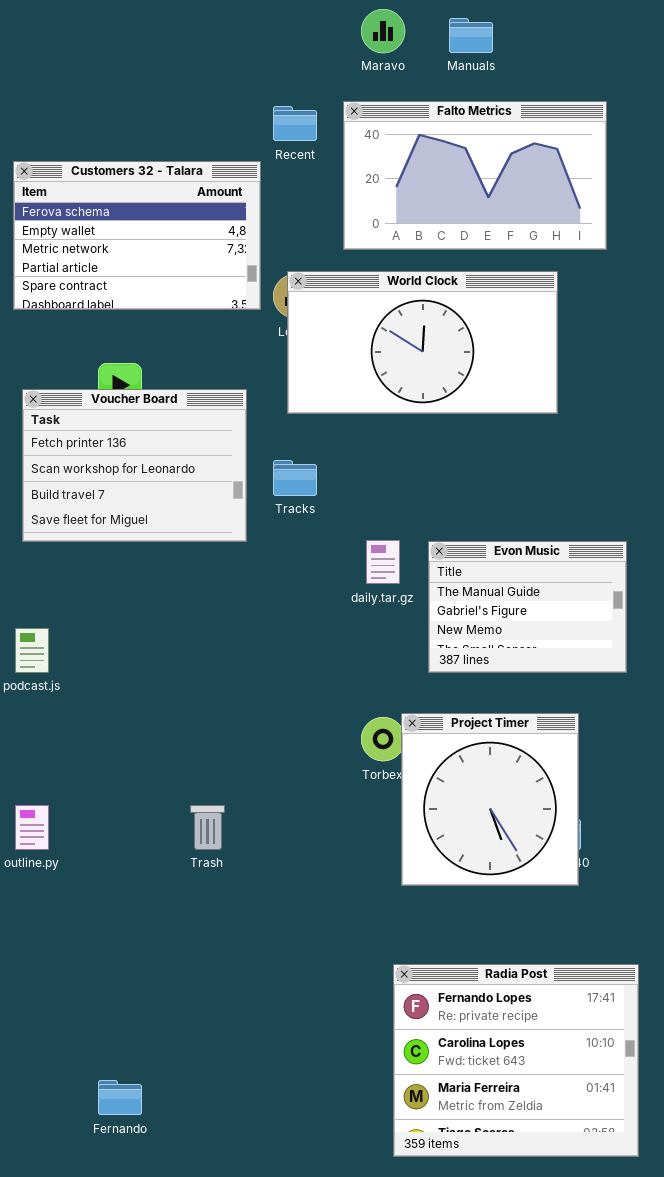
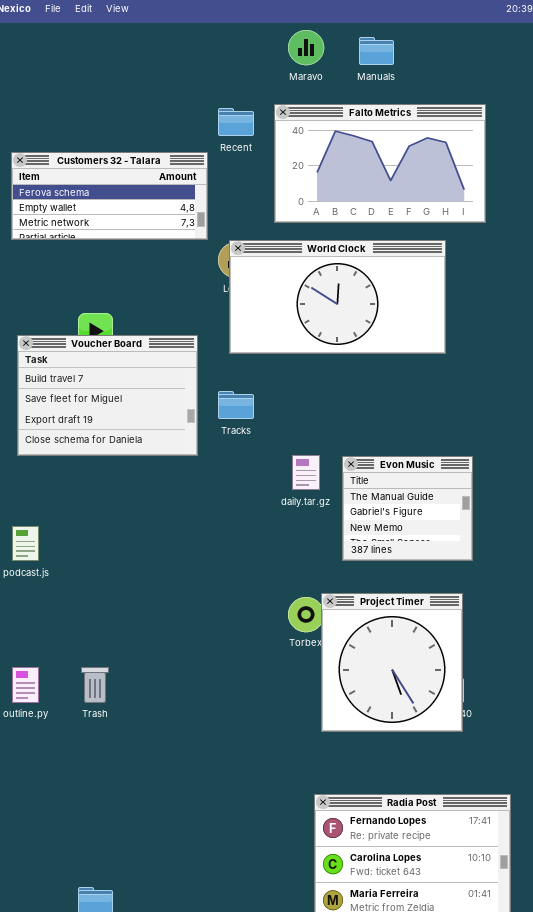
Customers 32 - Talara: [13,161,261,310] -> [11,152,208,240], resized
Voucher Board: [22,389,247,542] -> [17,335,198,456], scrolled down 2 rows
Evon Music: [428,541,627,673] -> [342,456,473,561], resized
Trash: [190,805,225,850] -> [81,667,109,703], moved

